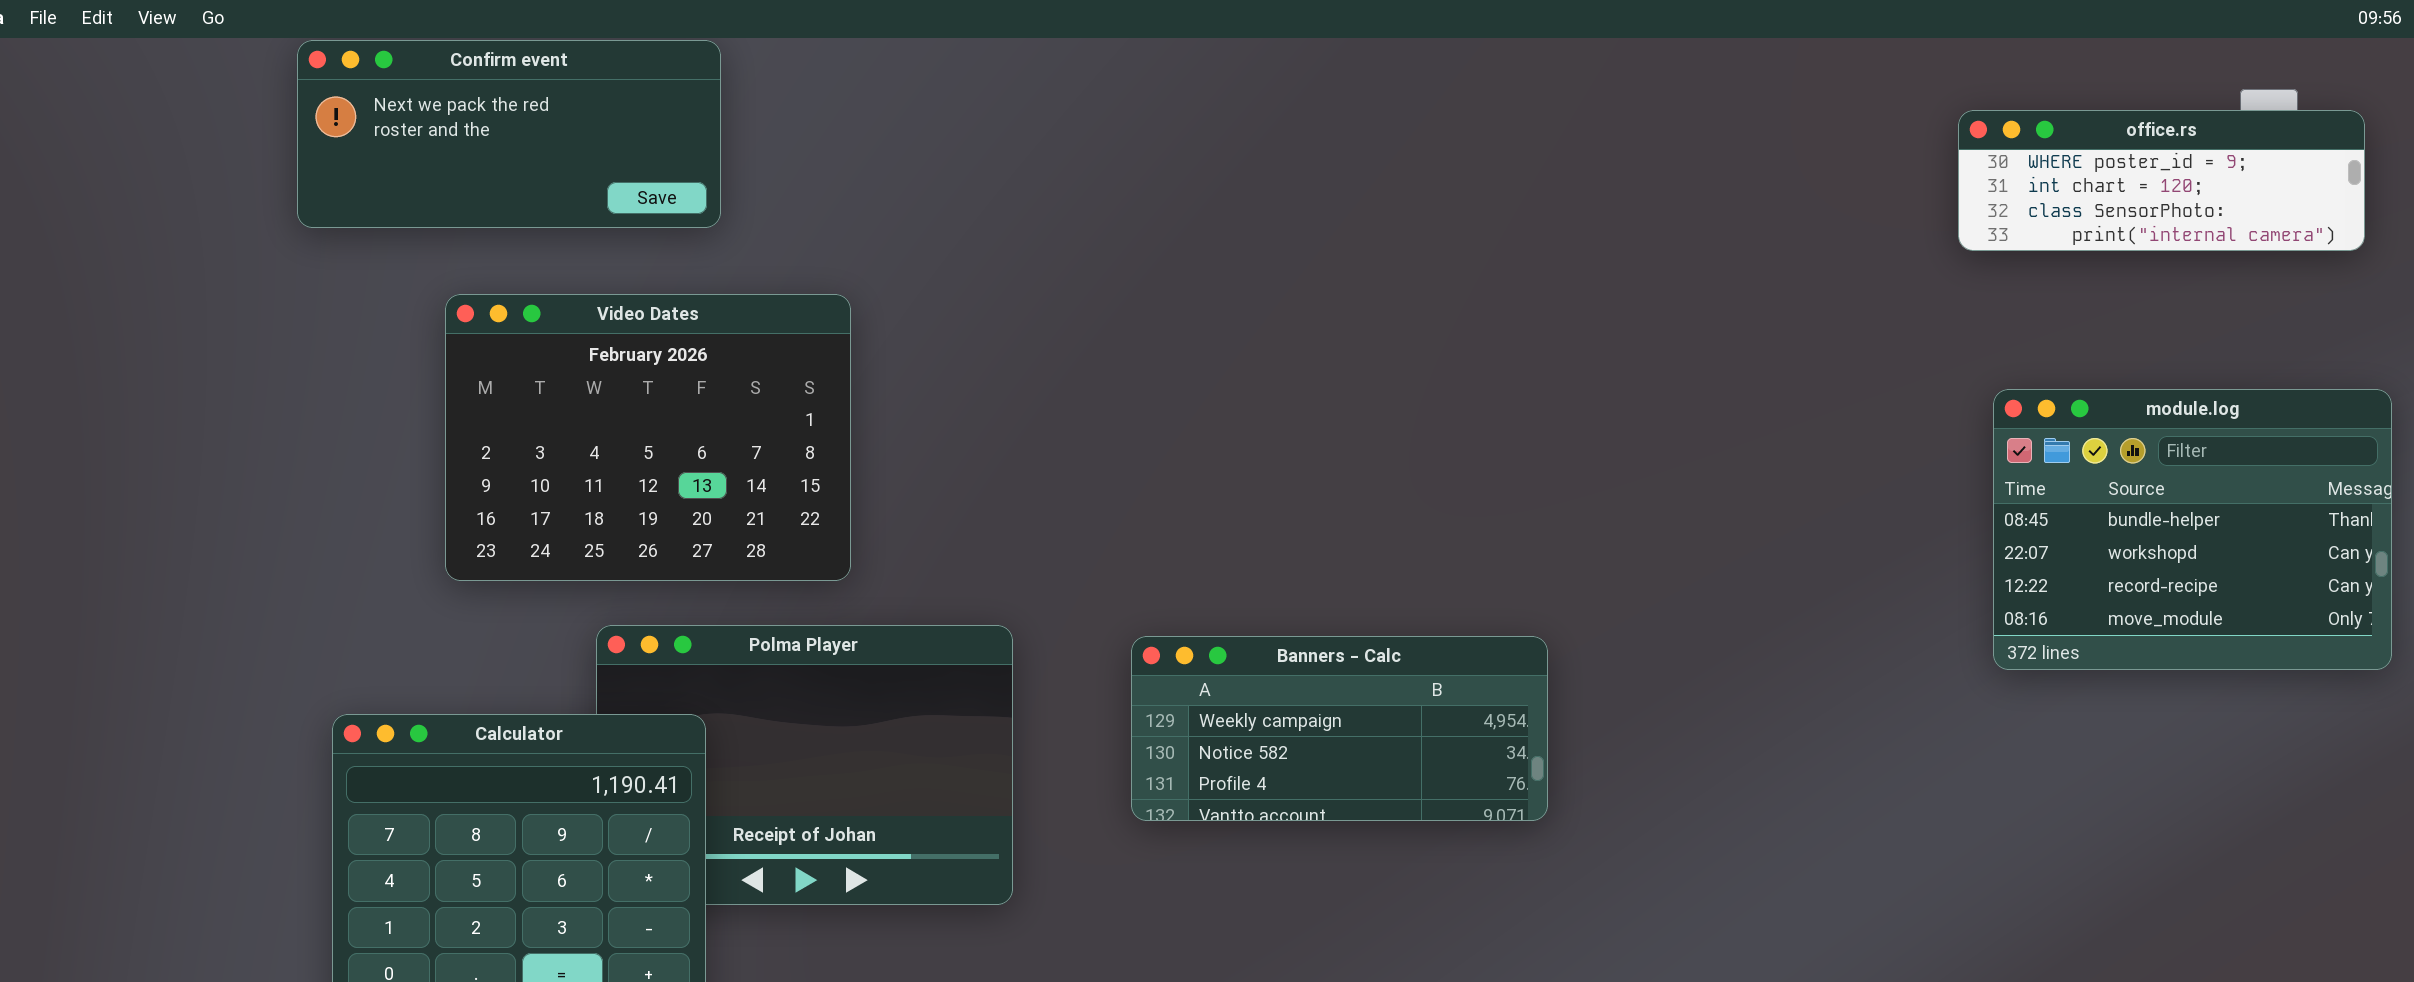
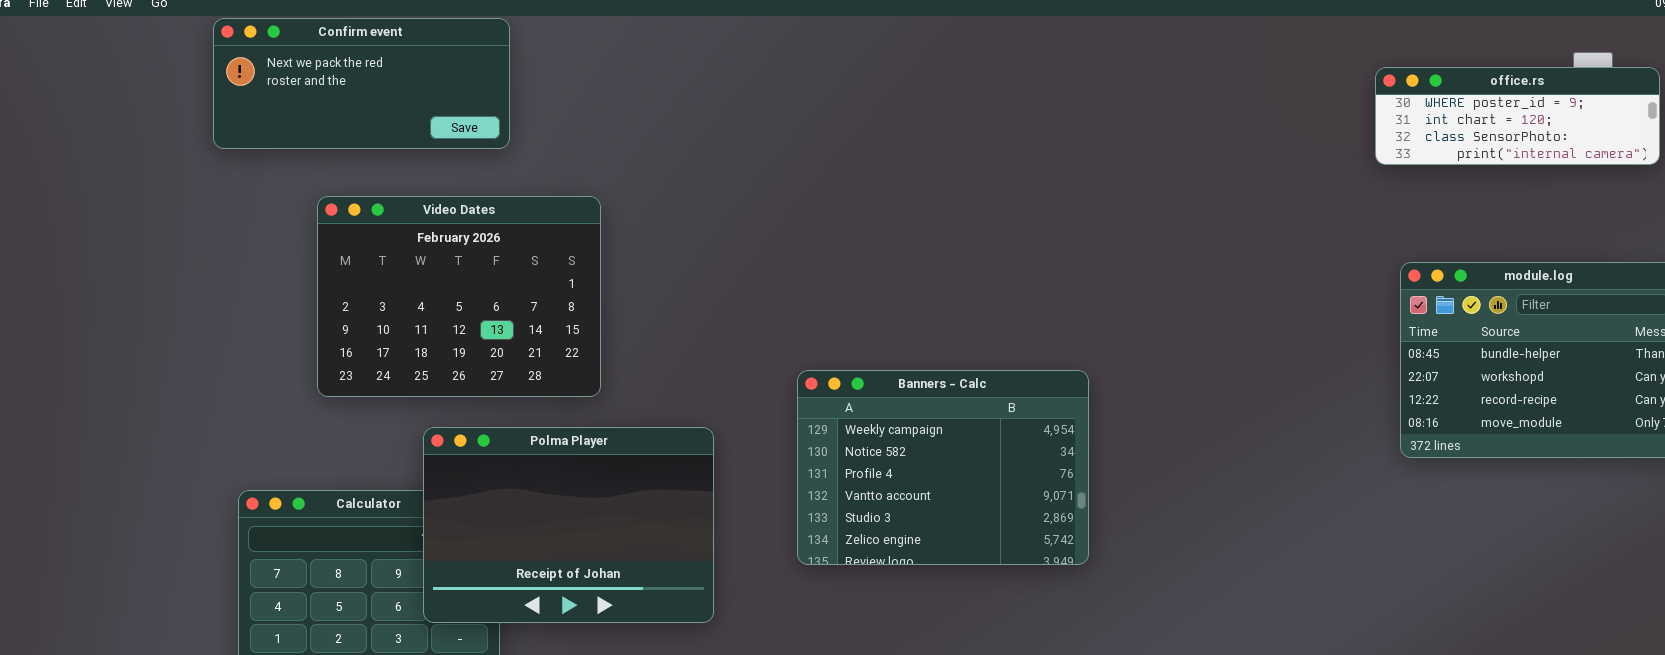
Polma Player: [596,625,1013,905] -> [423,427,714,623], raised
Banners - Calc: [1131,636,1548,821] -> [797,370,1089,565], resized

